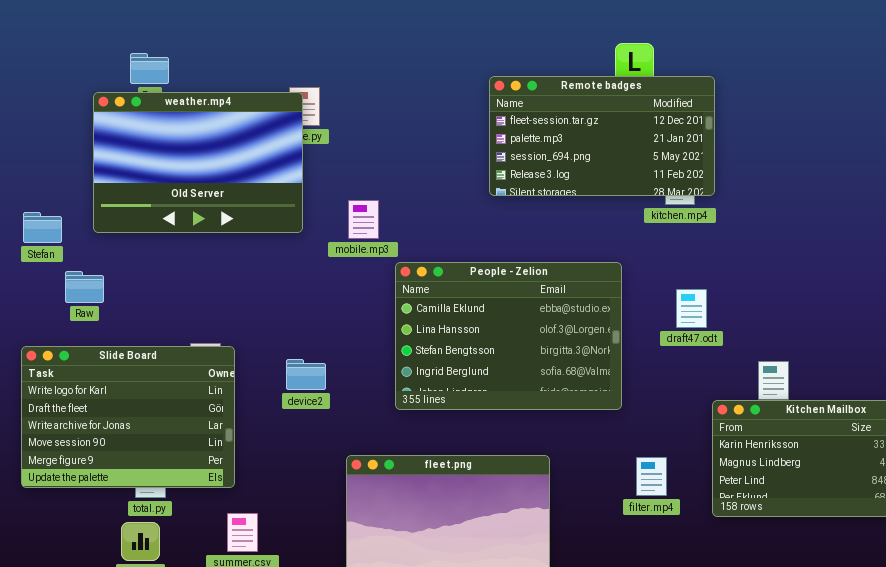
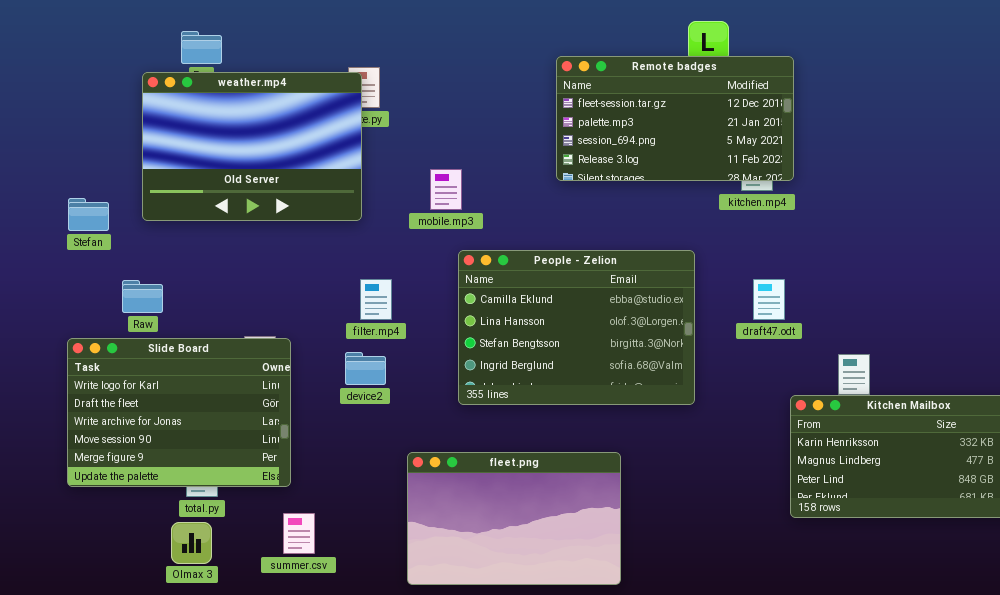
mobile.mp3: [348,200,379,239] -> [430,169,462,210], moved
Raw: [65,271,104,303] -> [122,280,163,313], moved
filter.mp4: [636,457,667,496] -> [360,279,392,320], moved

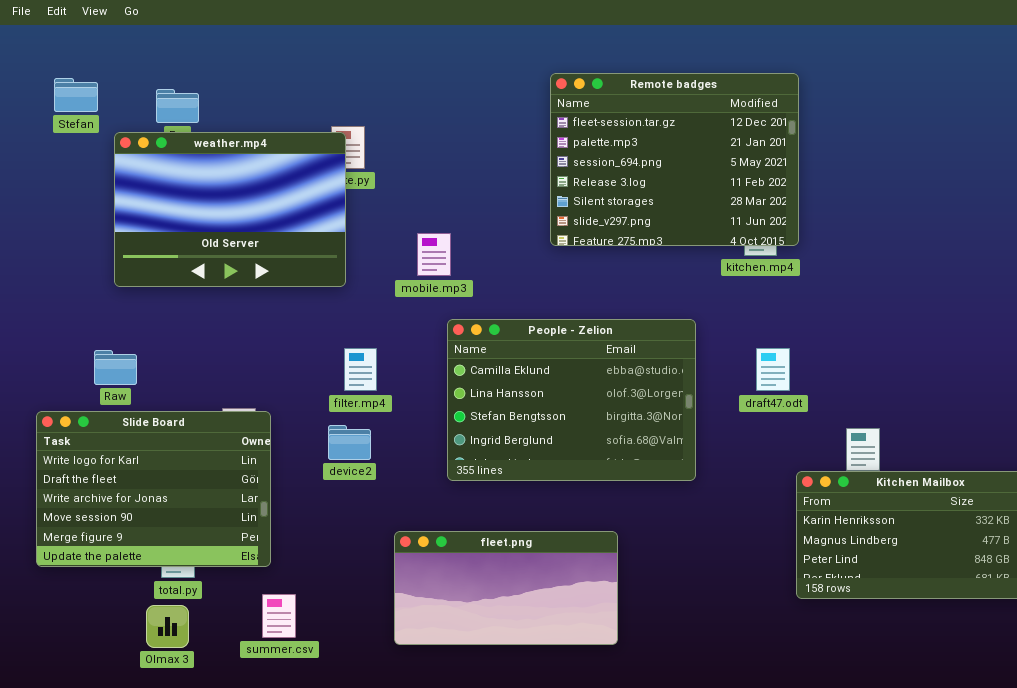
Remote badges: [556,56,794,181] -> [550,73,799,246], resized
Stefan: [68,198,109,231] -> [54,78,98,112], moved
fleet.png: [407,452,621,585] -> [394,531,618,645], resized

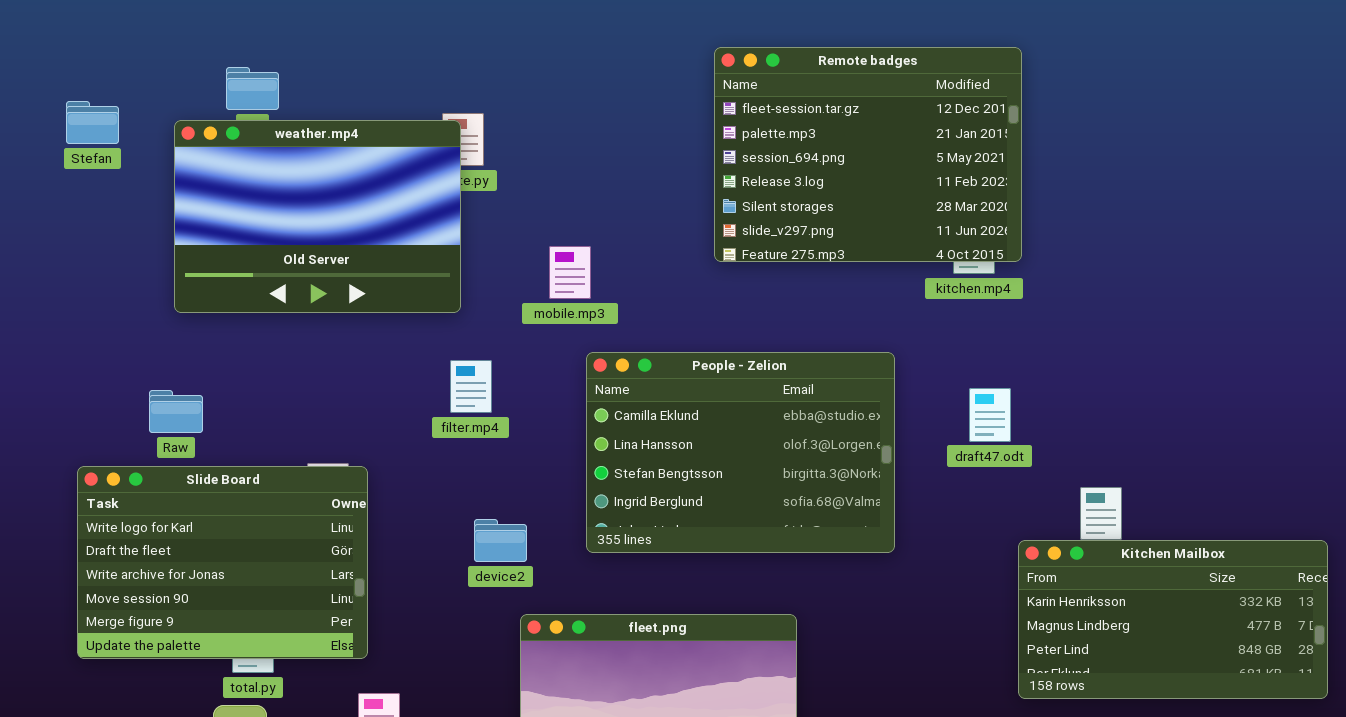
Stefan: [54,78,98,112] -> [66,101,119,144], moved
filter.mp4: [344,348,377,391] -> [450,360,492,413], moved
device2: [328,425,371,460] -> [474,519,527,562], moved

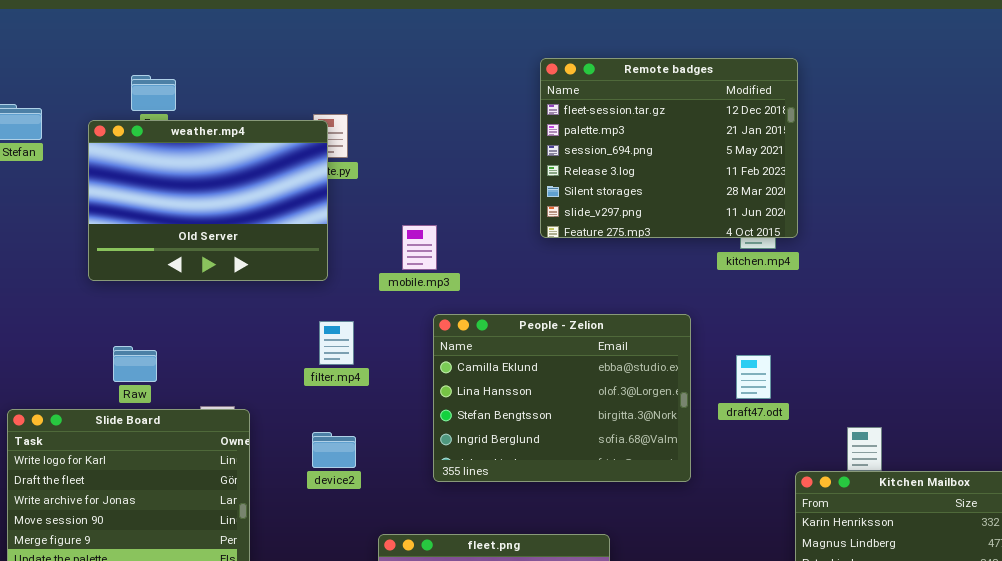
draft47.odt: [969,388,1011,442] -> [736,355,771,399], moved
Raw: [149,390,203,433] -> [113,346,157,382], moved
device2: [474,519,527,562] -> [312,432,356,468], moved

